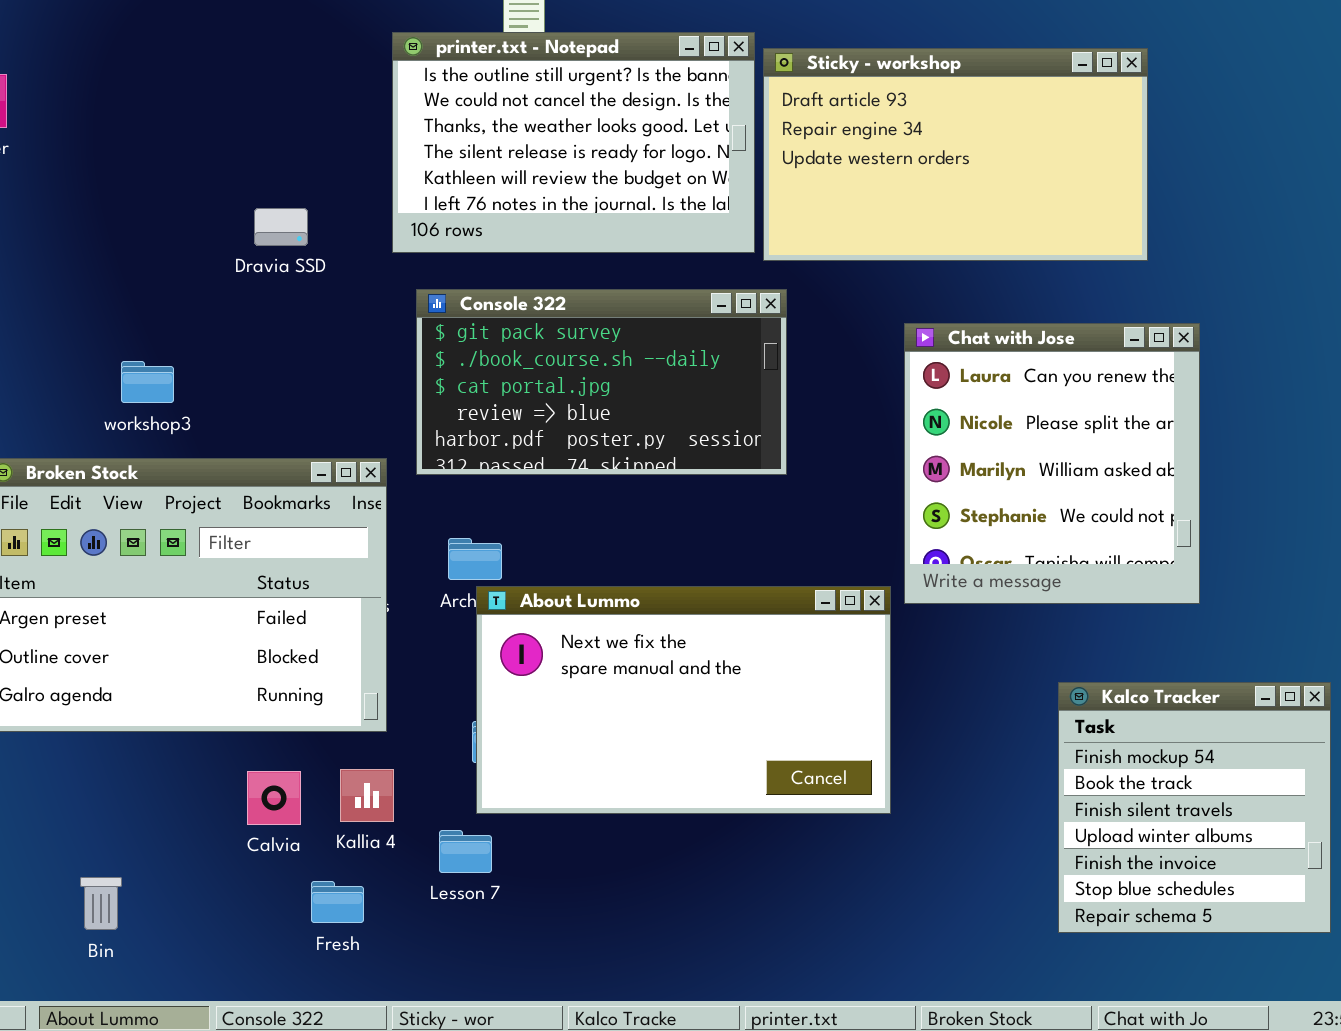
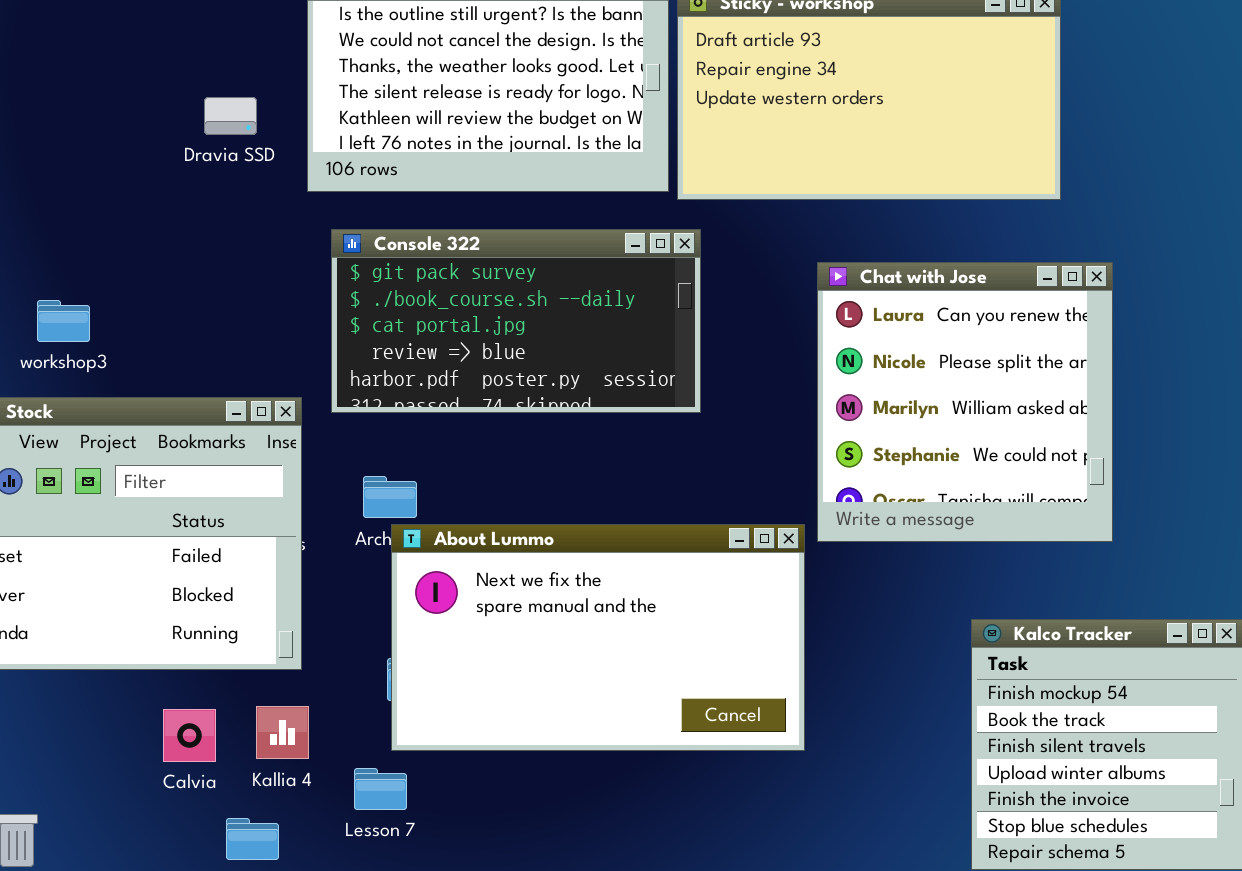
Dravia SSD: [254,208,308,246] -> [204,97,257,135], moved

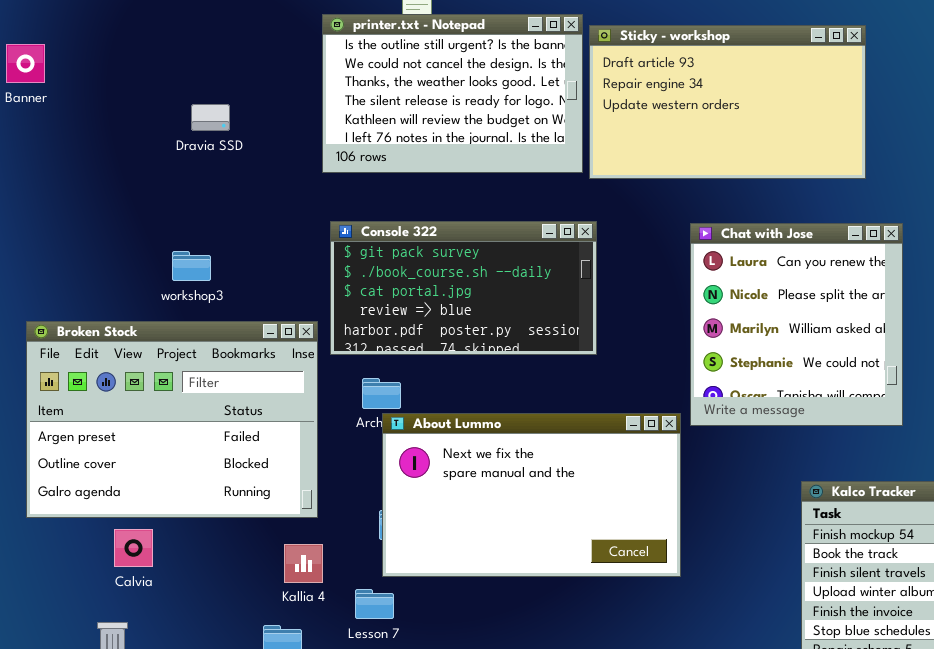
Dravia SSD: [204,97,257,135] -> [191,104,230,131], moved
Console 322: [331,229,701,413] -> [330,221,597,355], moved
workshop3: [37,300,90,342] -> [172,251,211,281], moved
Calvia: [163,709,216,762] -> [114,529,153,567], moved

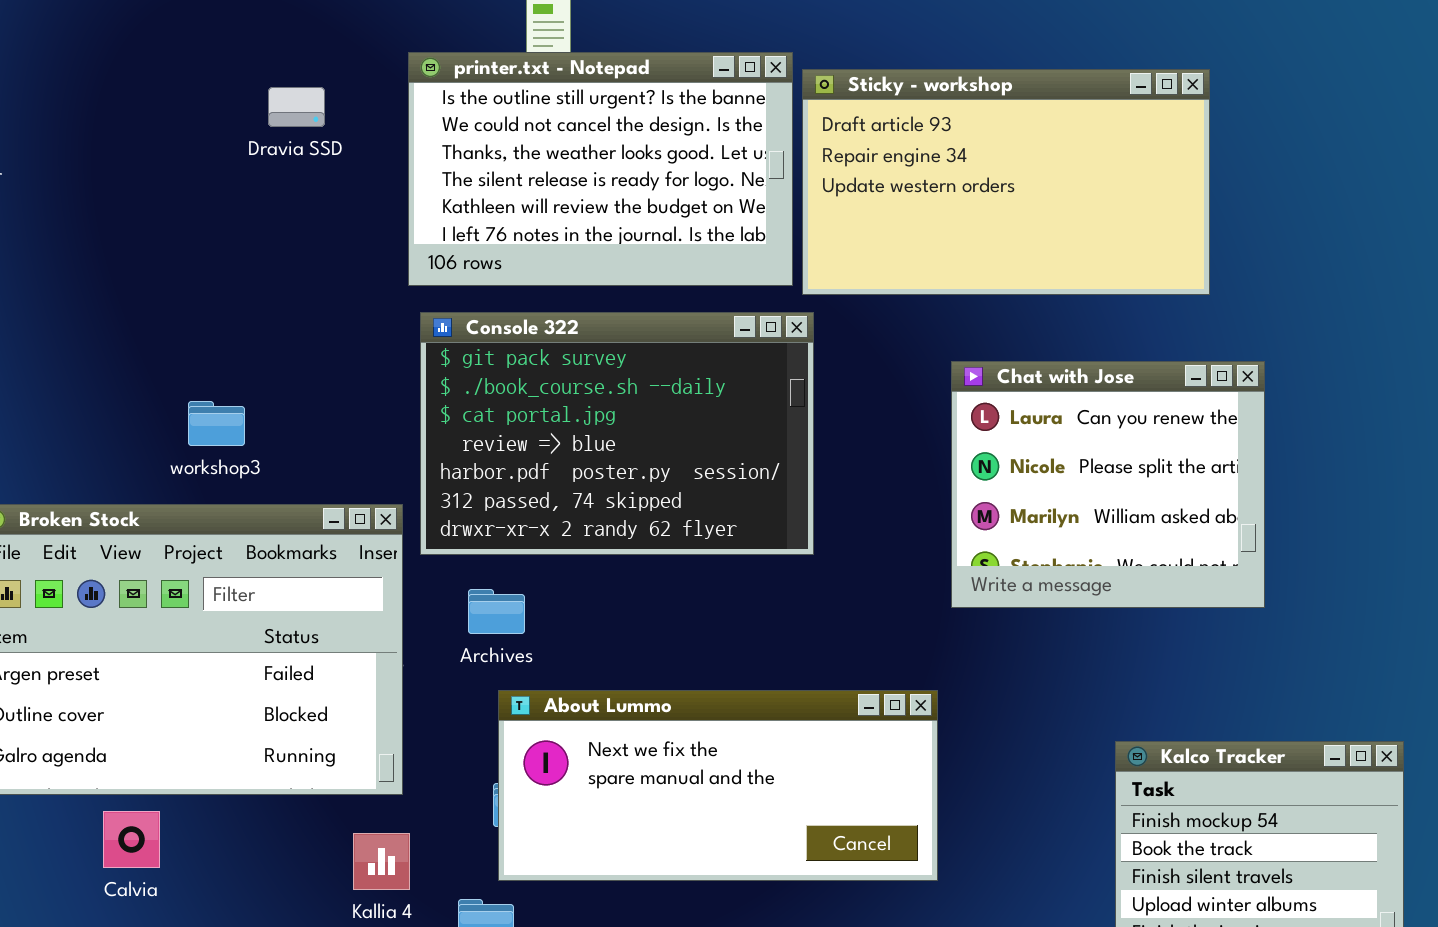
Dravia SSD: [191,104,230,131] -> [268,87,325,127], moved
Console 322: [330,221,597,355] -> [420,312,814,555], resized
Chat with Jose: [690,223,903,426] -> [951,361,1265,608], resized
About Lummo: [382,413,681,577] -> [498,690,938,881], resized

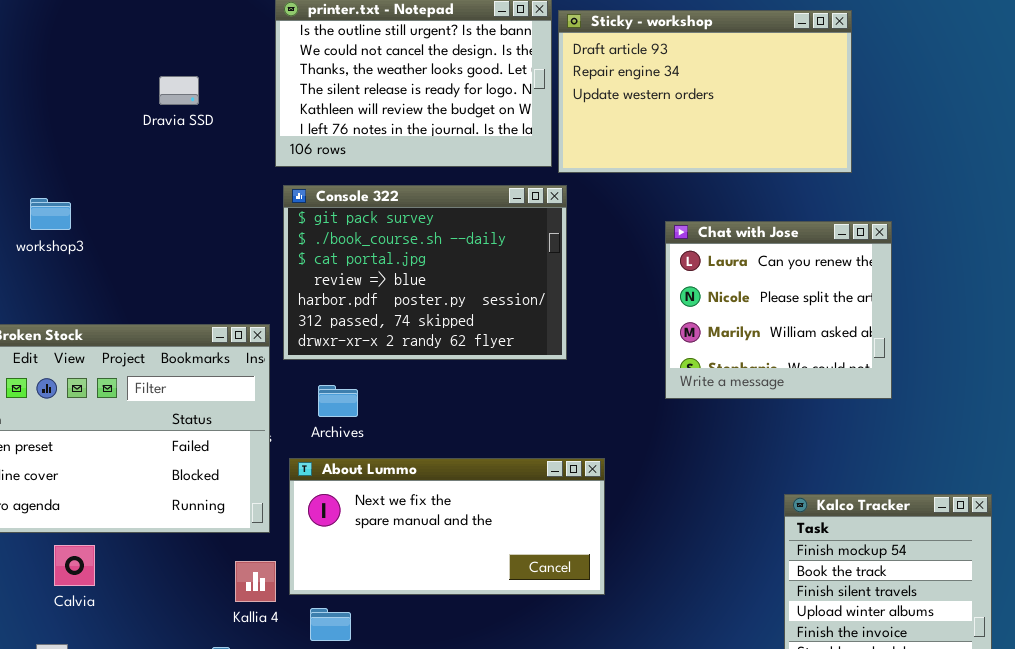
Dravia SSD: [268,87,325,127] -> [159,76,199,105], moved
workshop3: [188,401,245,446] -> [30,198,71,230], moved
About Lummo: [498,690,938,881] -> [289,458,605,595], moved

